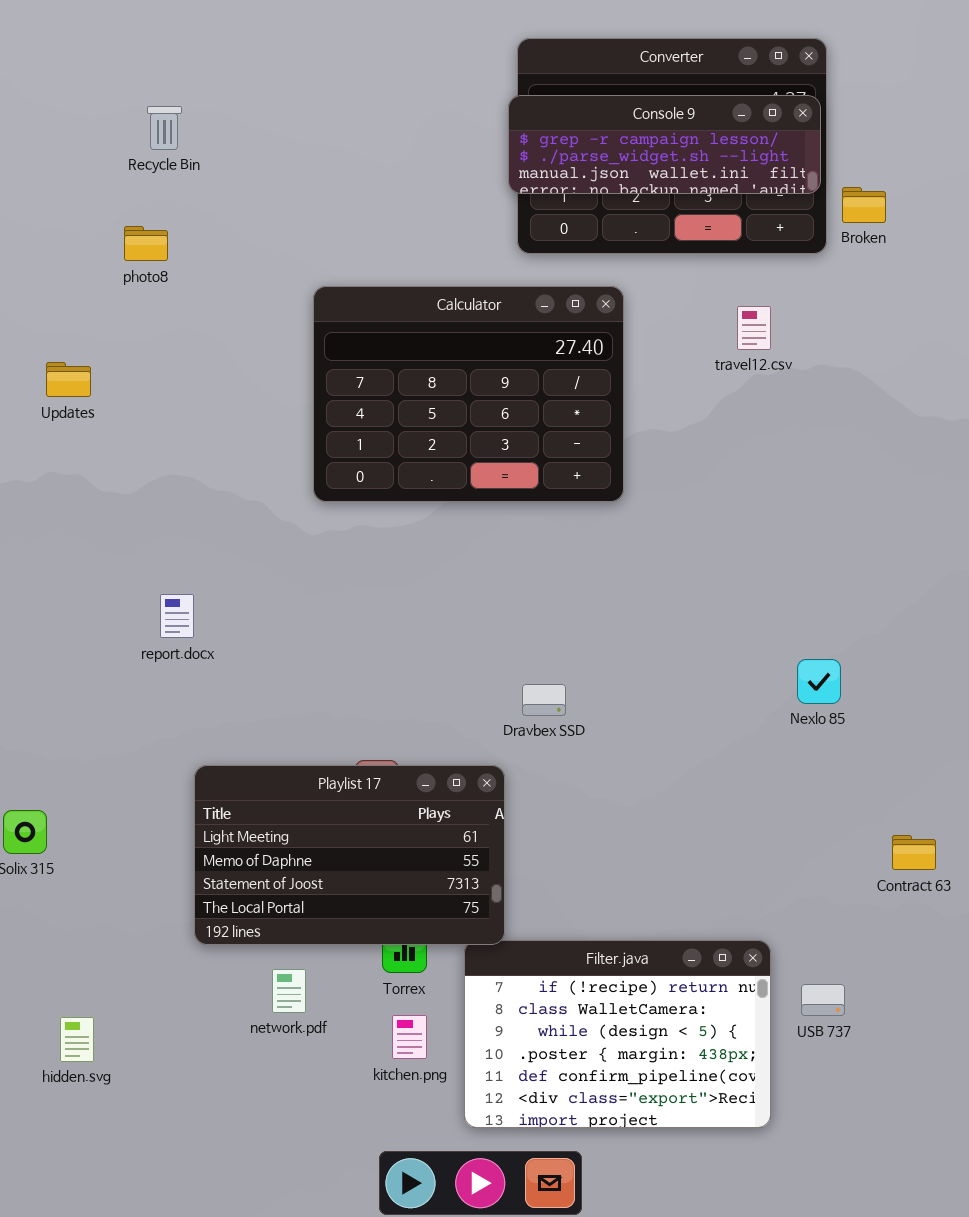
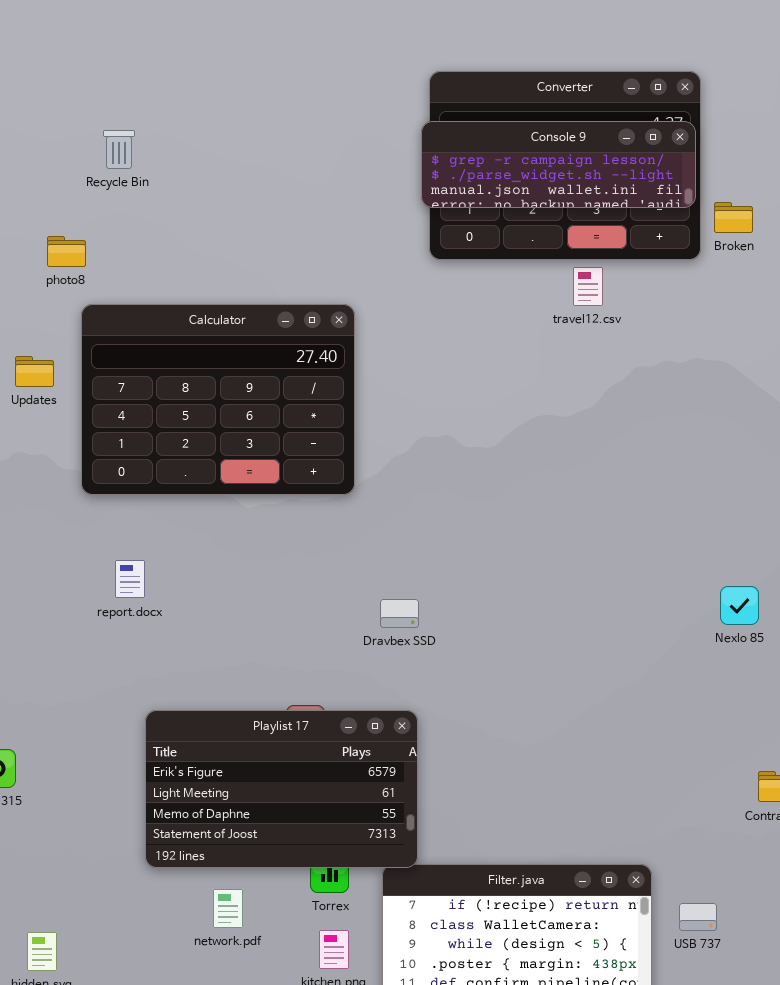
photo8: [124,226,168,261] -> [47,236,86,267], moved
Calculator: [313,286,624,502] -> [81,304,355,495], moved
travel12.csv: [737,306,771,350] -> [573,267,603,306], moved
Nexlo 85: [797,659,841,704] -> [720,586,759,625], moved
Dravbex SSD: [522,684,566,716] -> [380,599,419,628], moved
Playlist 17: [194,765,505,945] -> [145,710,418,868], scrolled up 1 row

